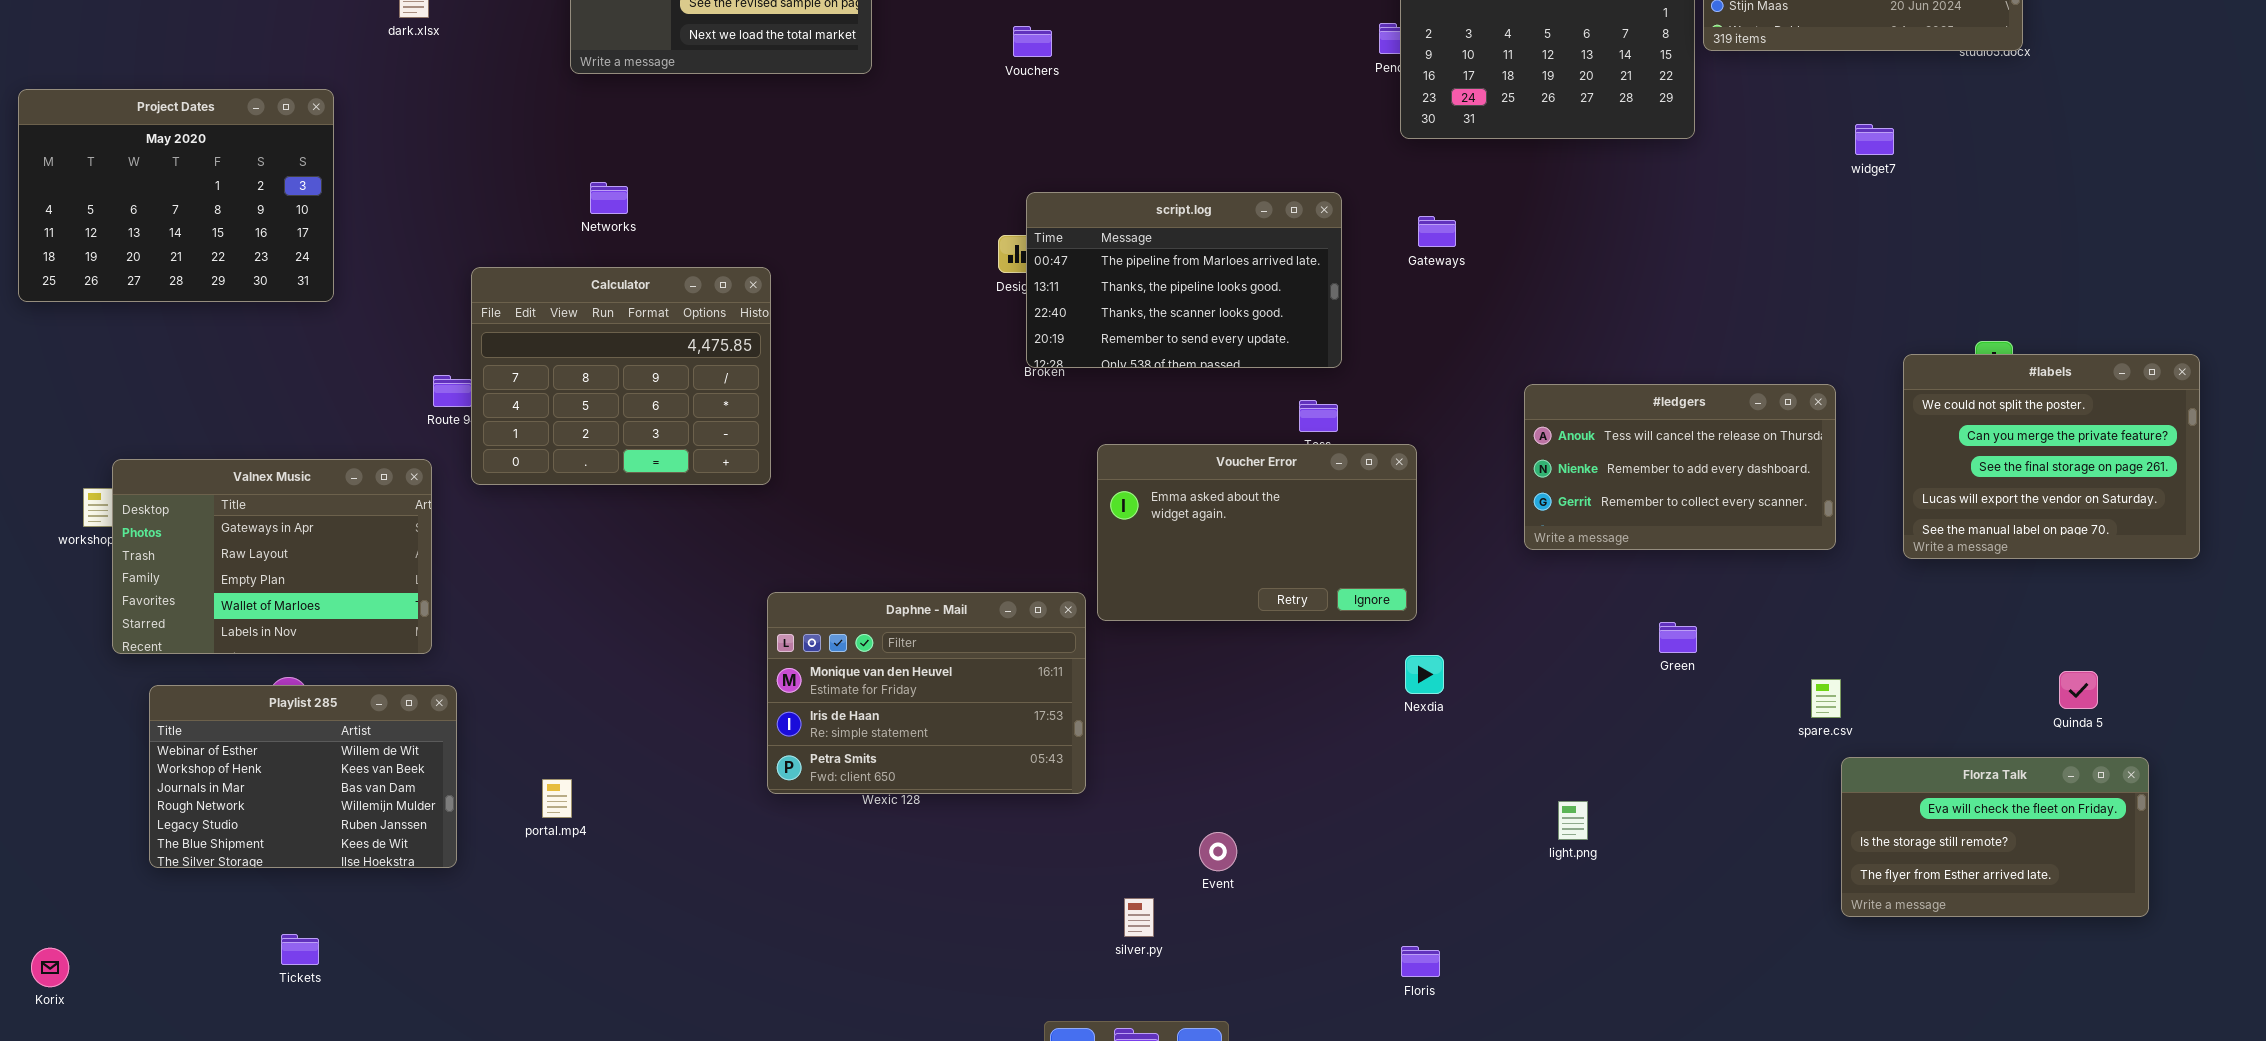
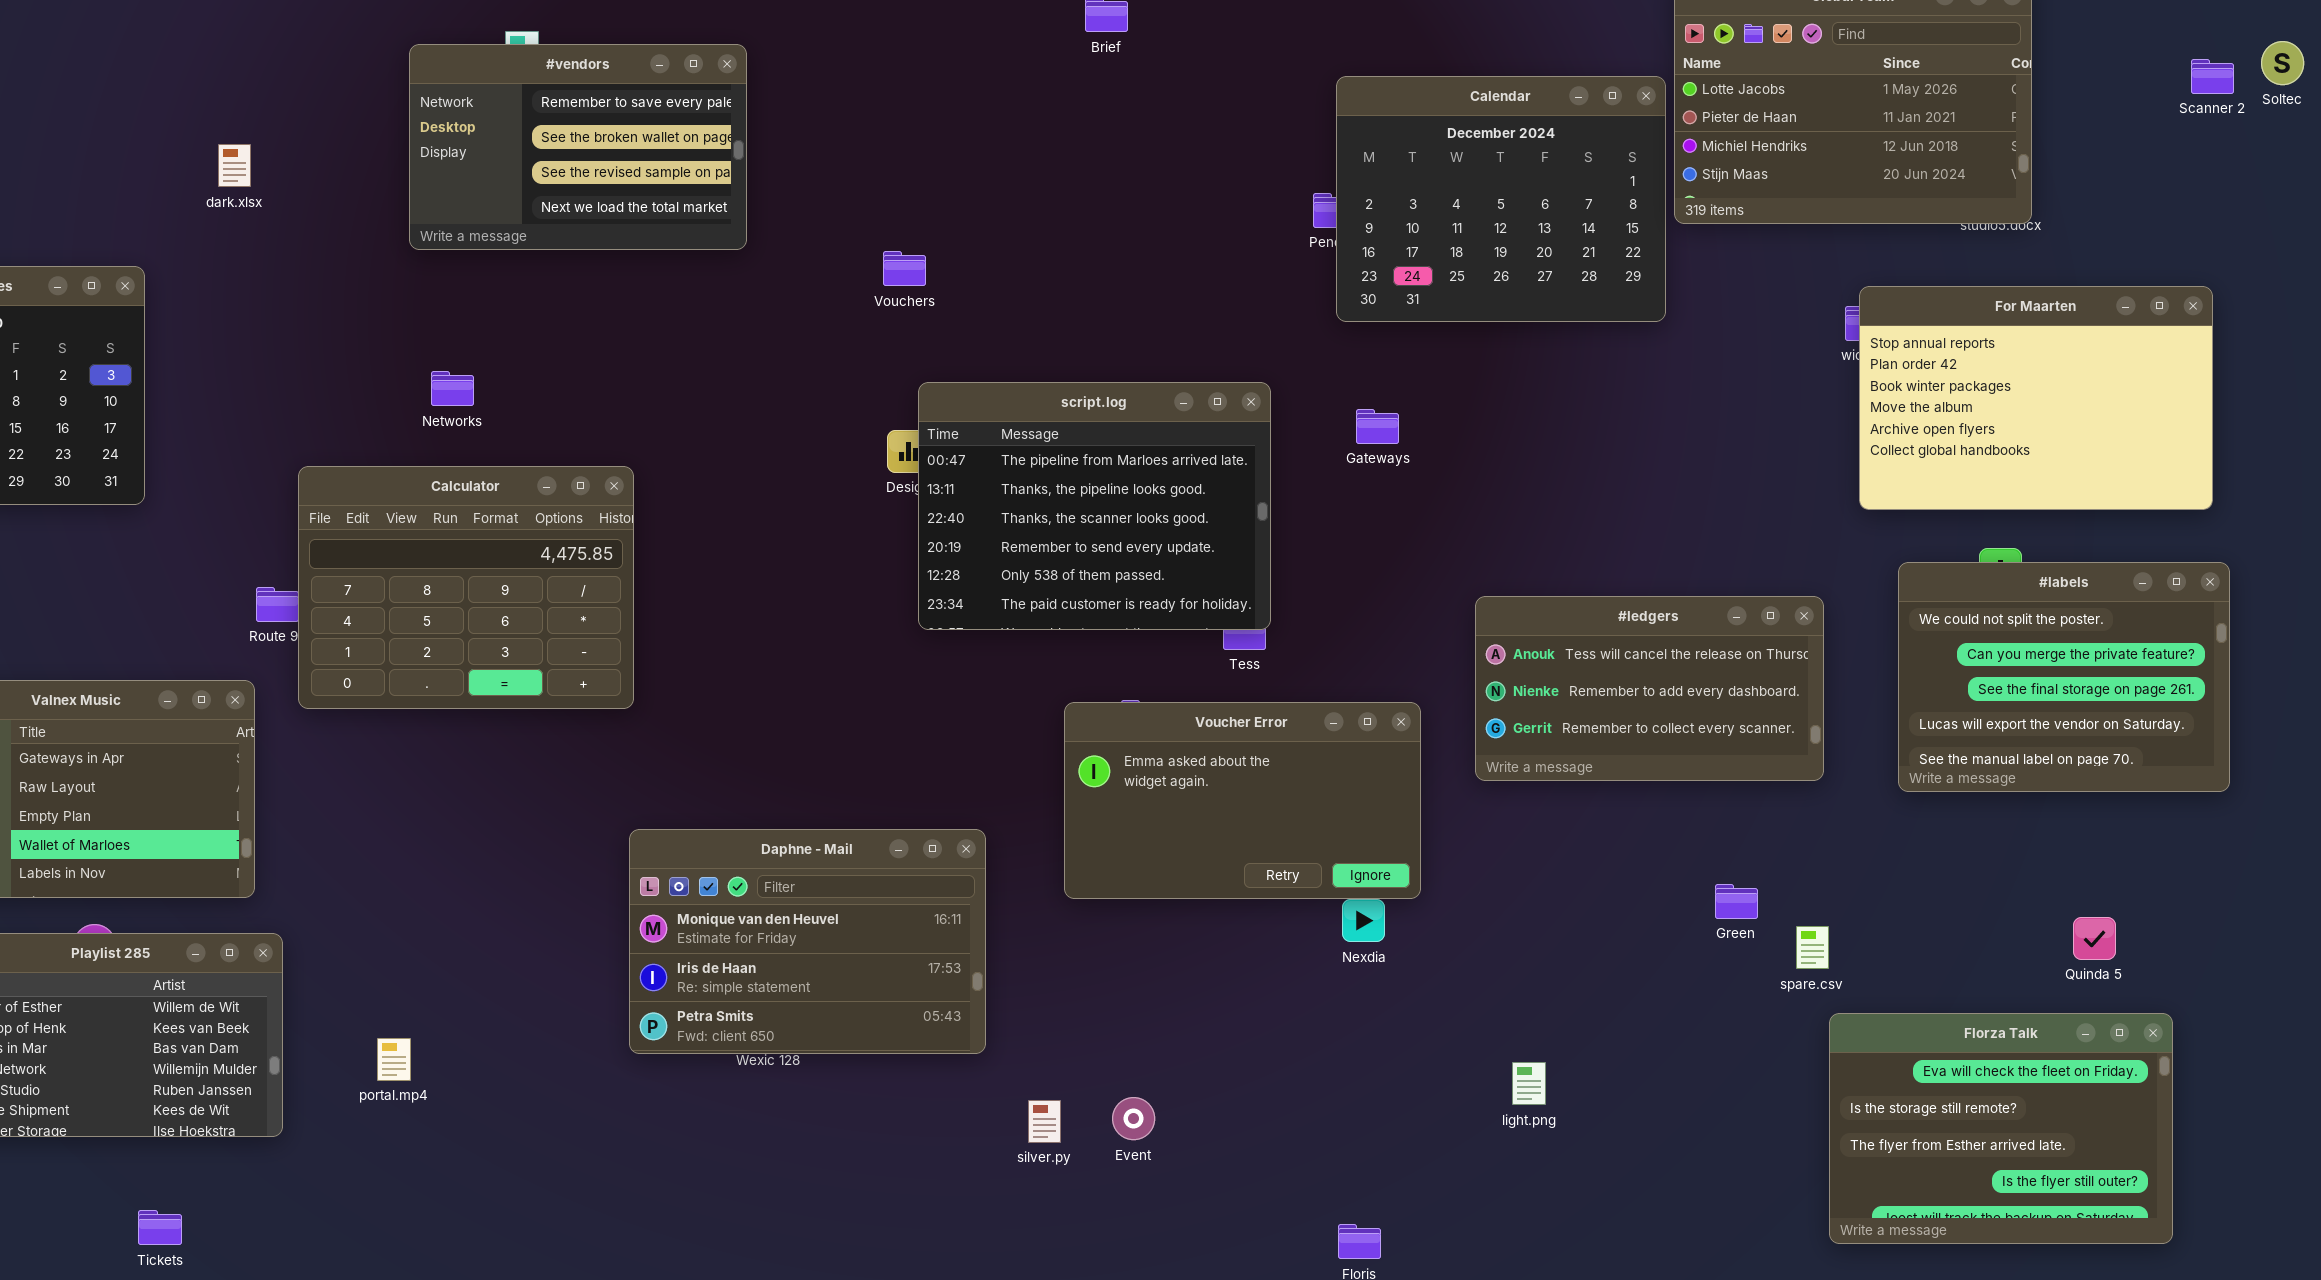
Vouchers: [1013,26,1052,57] -> [883,251,926,286], moved
For Maarten: none -> [1859,286,2213,510], opened
script.log: [1026,192,1342,368] -> [918,382,1271,630], resized
Voucher Error: [1097,444,1417,621] -> [1064,702,1421,899], moved
Green: [1659,622,1697,653] -> [1715,884,1758,919], moved
Florza Talk: [1841,757,2149,917] -> [1829,1013,2173,1244], resized
silver.py: [1124,898,1154,937] -> [1028,1100,1061,1143], moved
Tickets: [281,934,319,965] -> [138,1210,182,1245], moved

